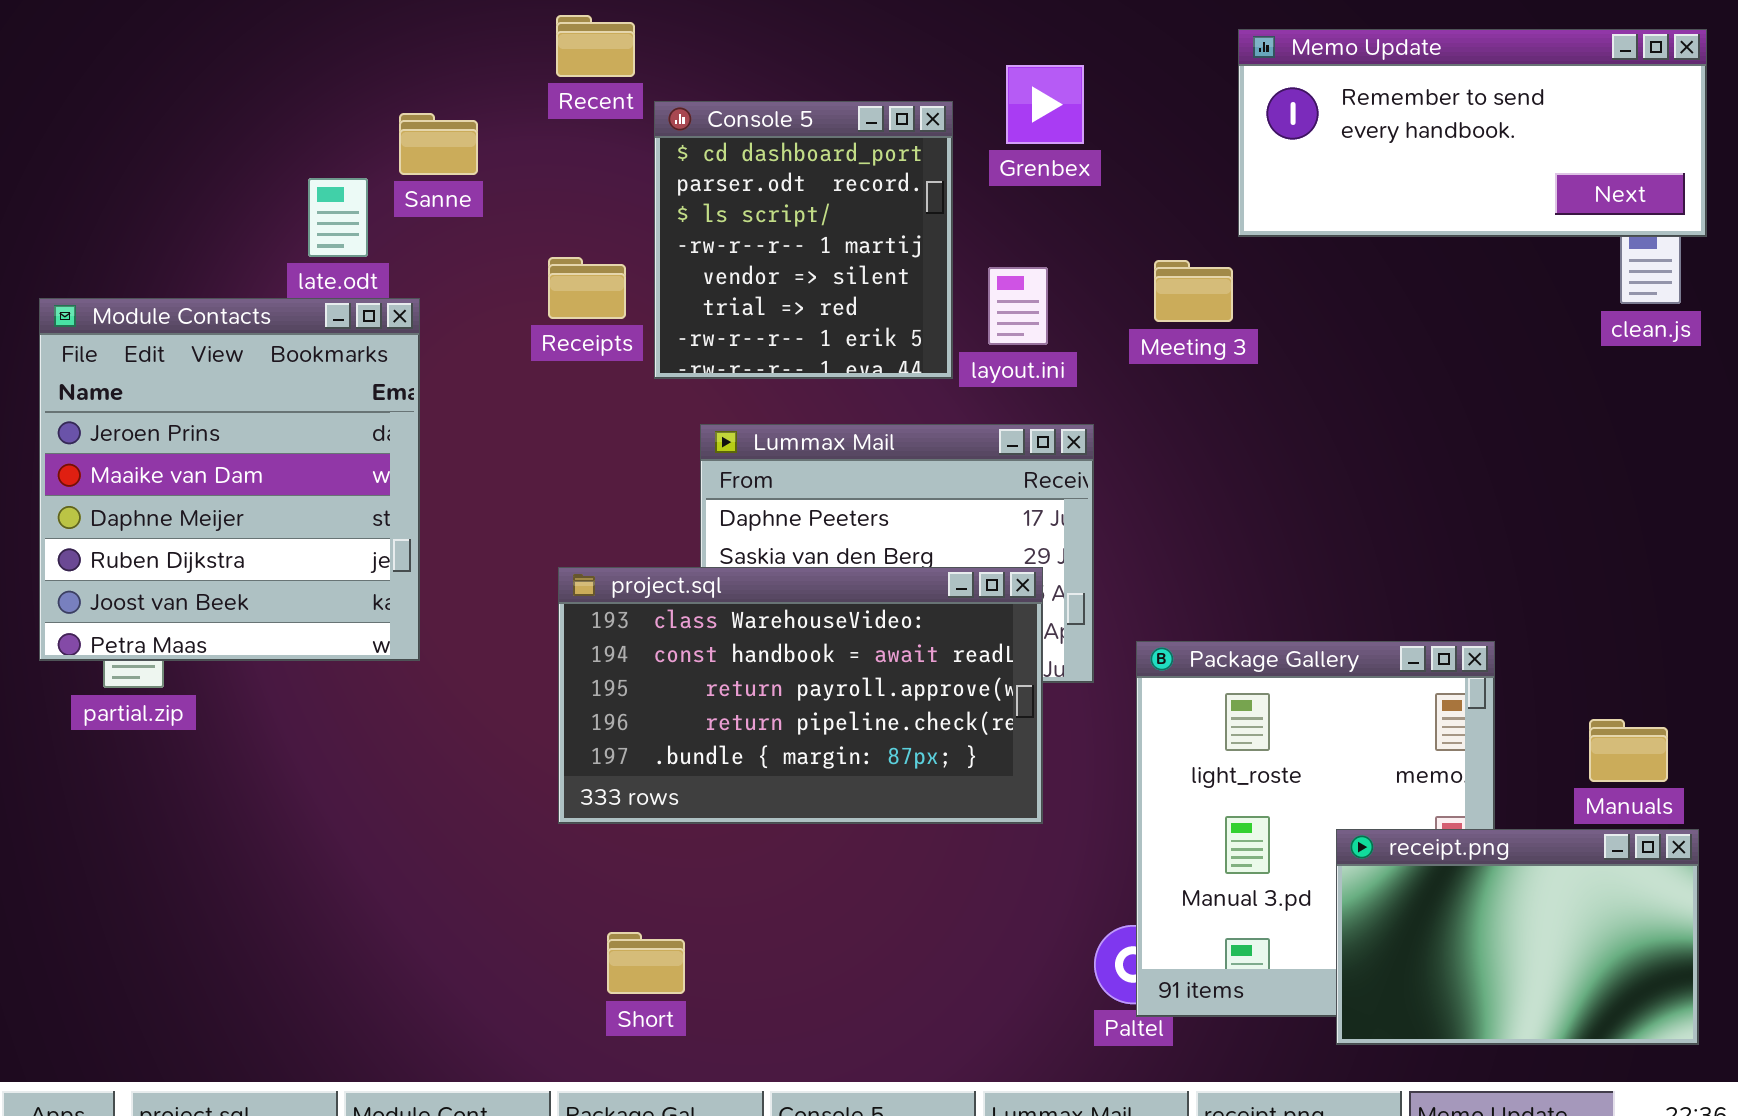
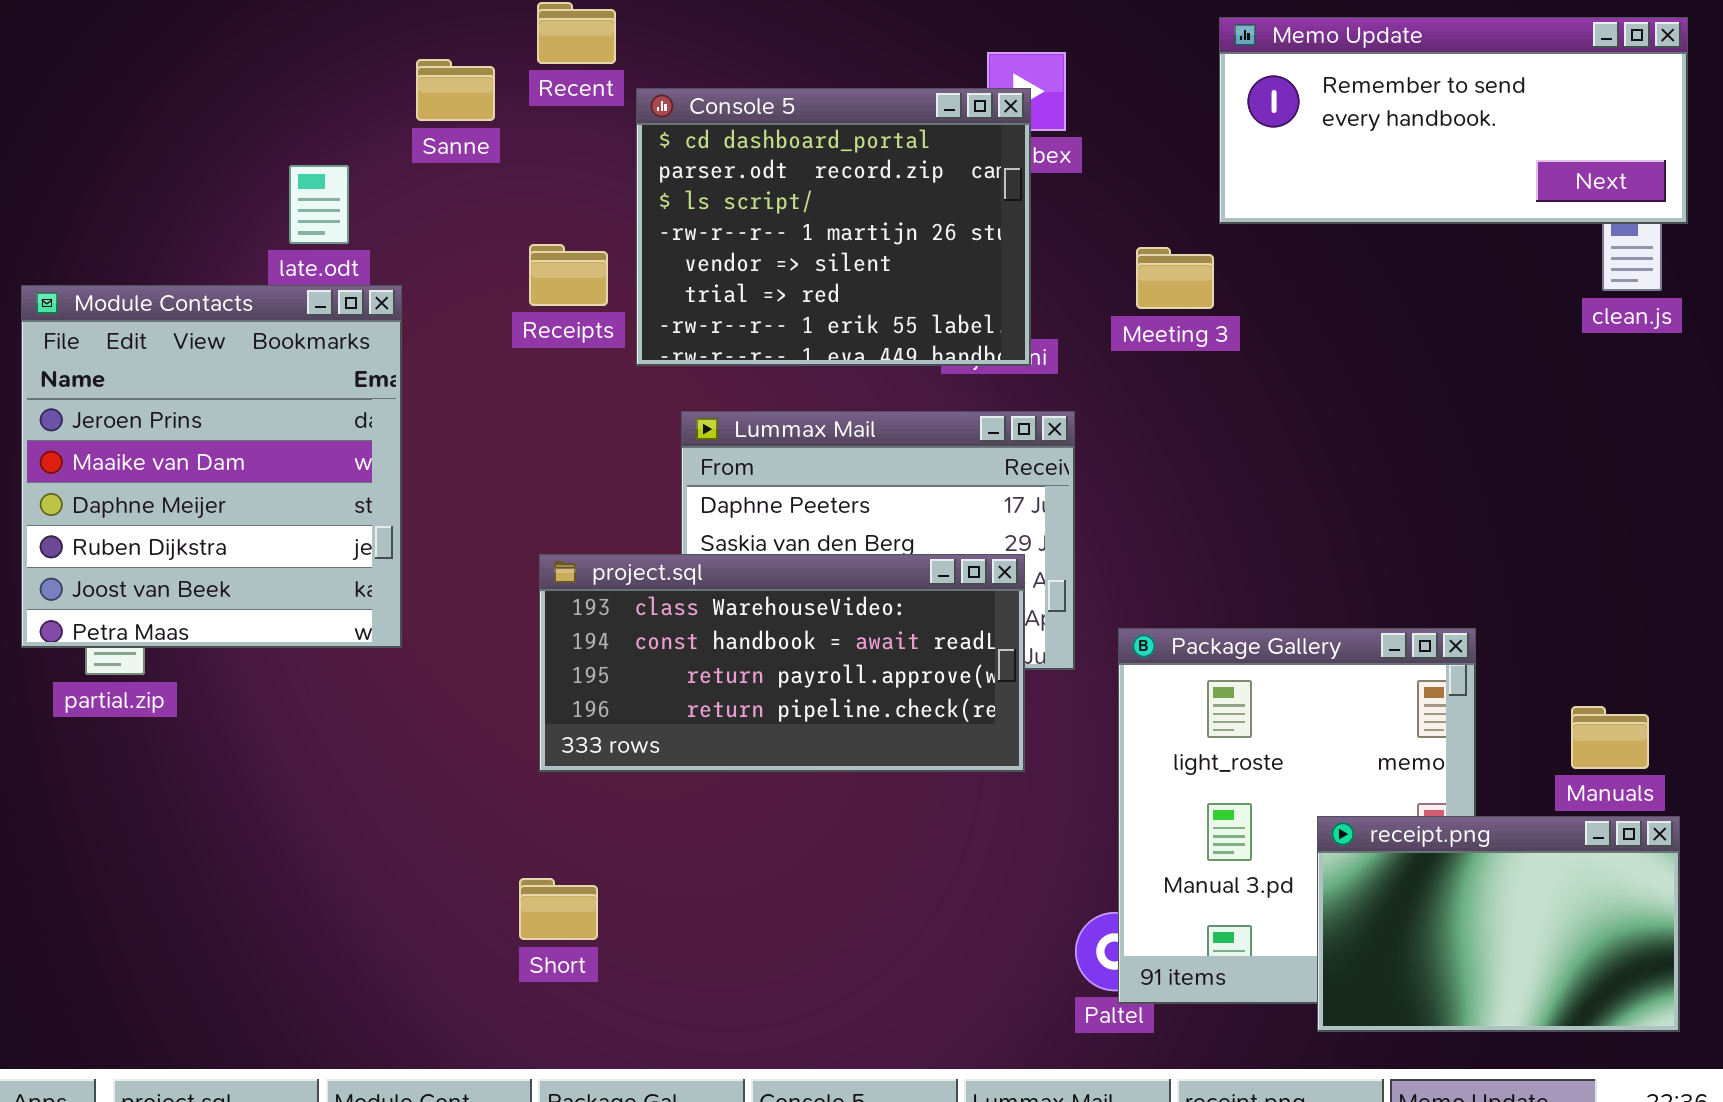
Console 5: [654,101,953,379] -> [636,88,1031,366], resized
Sanne: [399,113,478,175] -> [416,59,495,121], moved
project.sql: [558,567,1043,824] -> [539,554,1025,772], resized
Short: [607,932,685,994] -> [519,878,598,940], moved

